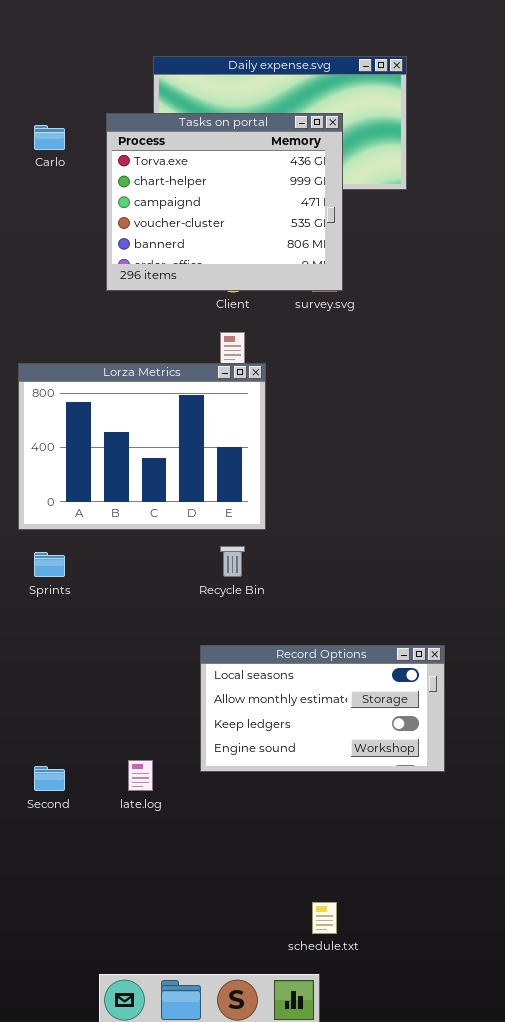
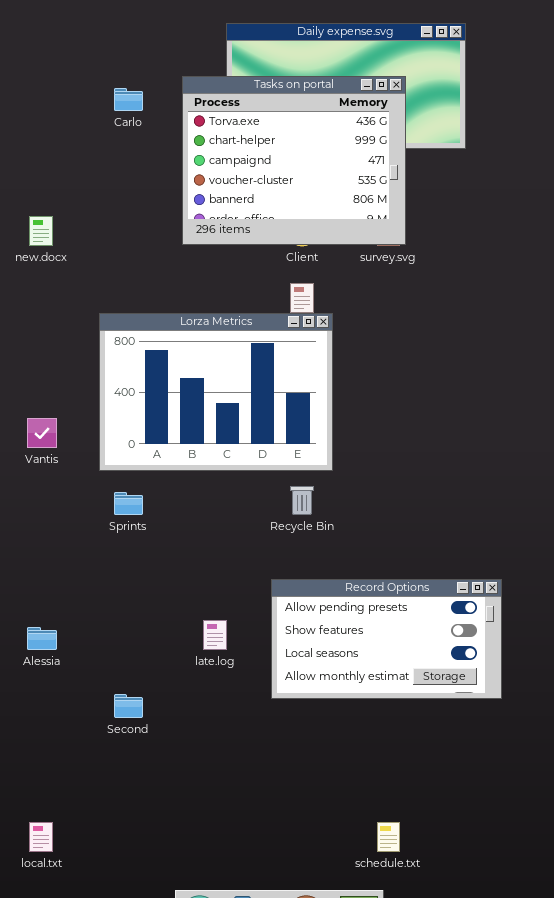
Record Options: [200,645,445,772] -> [271,579,502,699], scrolled up 2 rows
late.log: [128,760,153,791] -> [203,620,227,650], moved

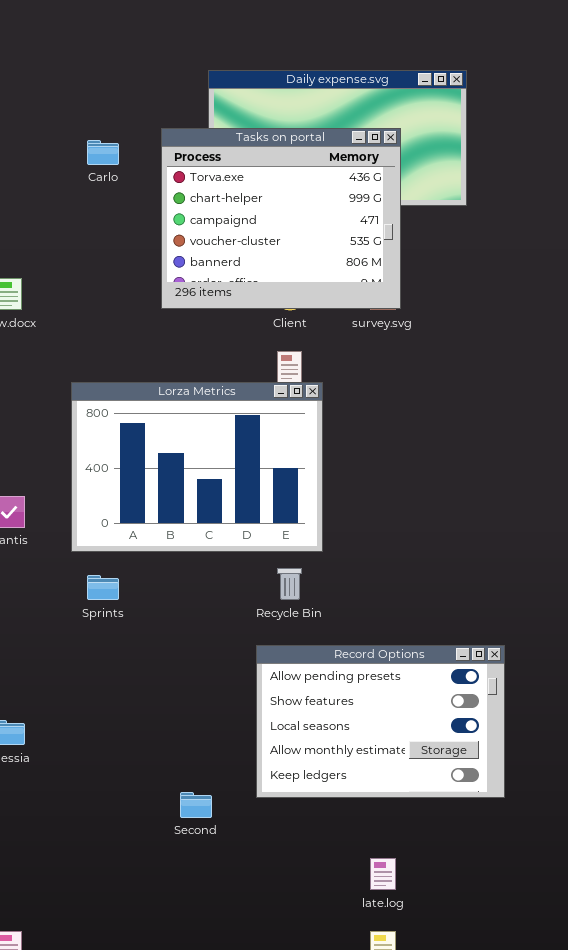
Record Options: [271,579,502,699] -> [256,645,505,798], resized
late.log: [203,620,227,650] -> [370,858,396,890], moved
Second: [114,694,143,718] -> [180,792,212,818], moved

